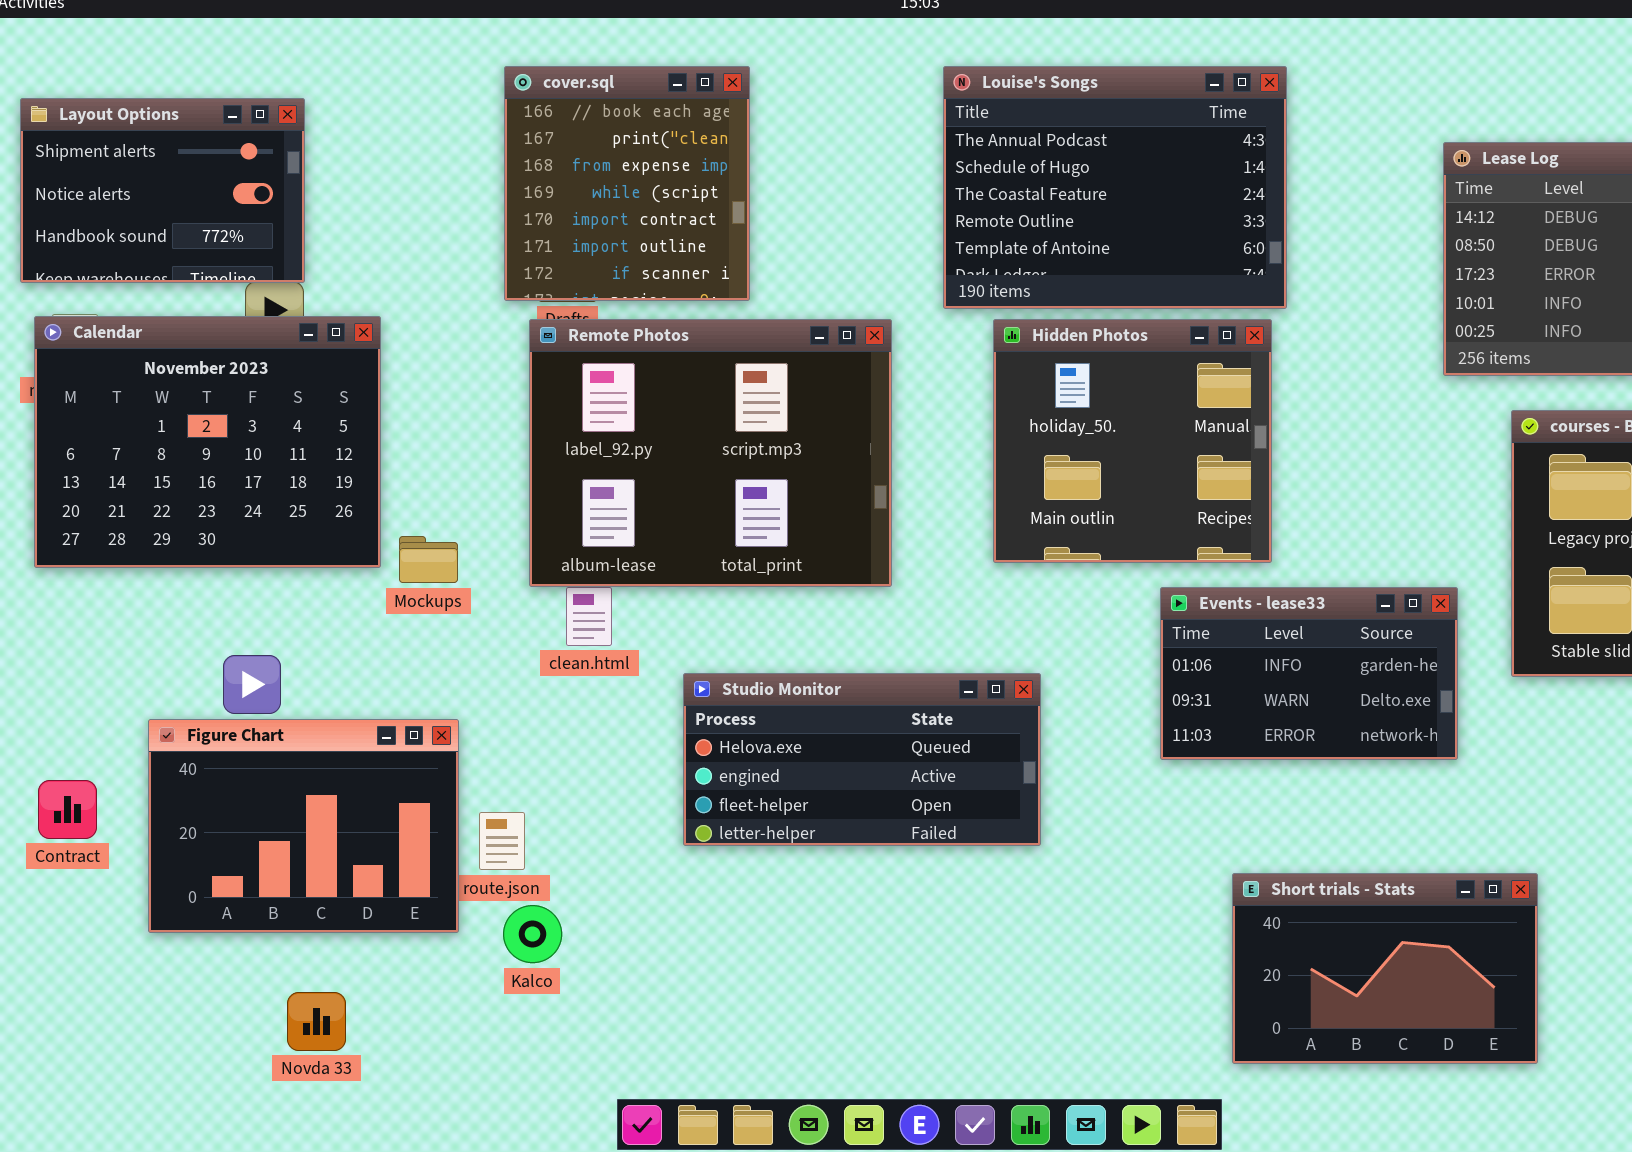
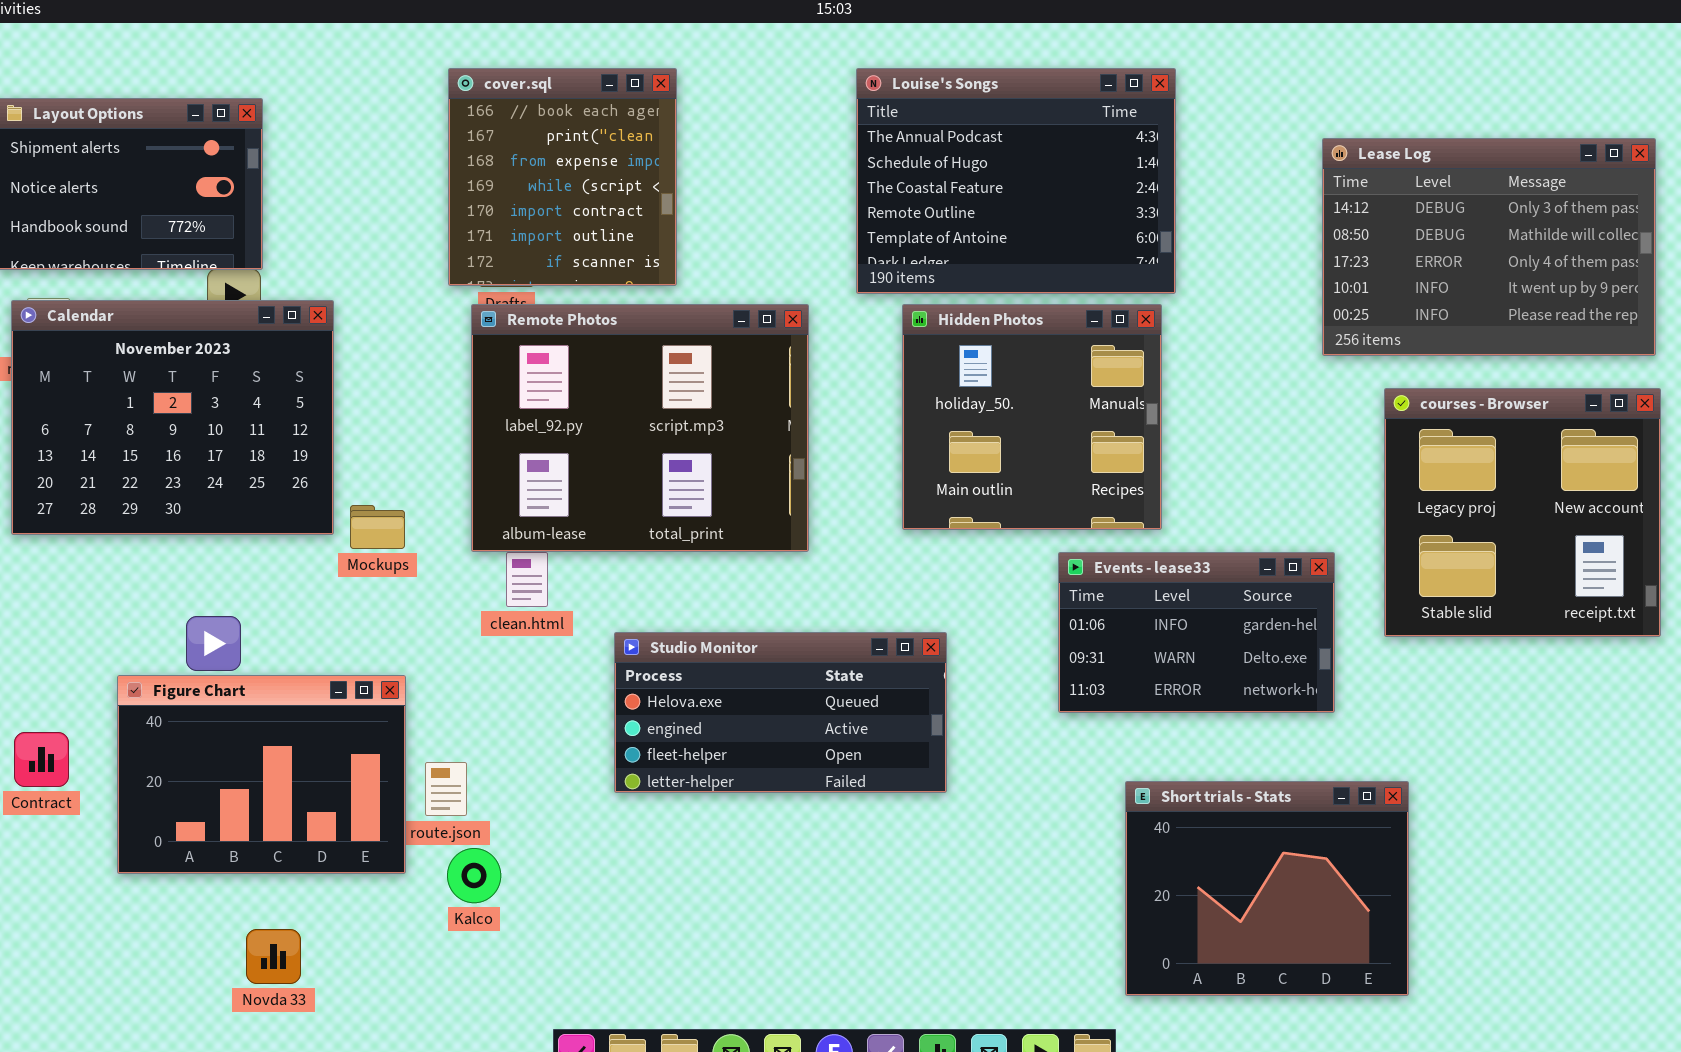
Short trials - Stats: [1232,873,1538,1064] -> [1125,781,1409,996], resized

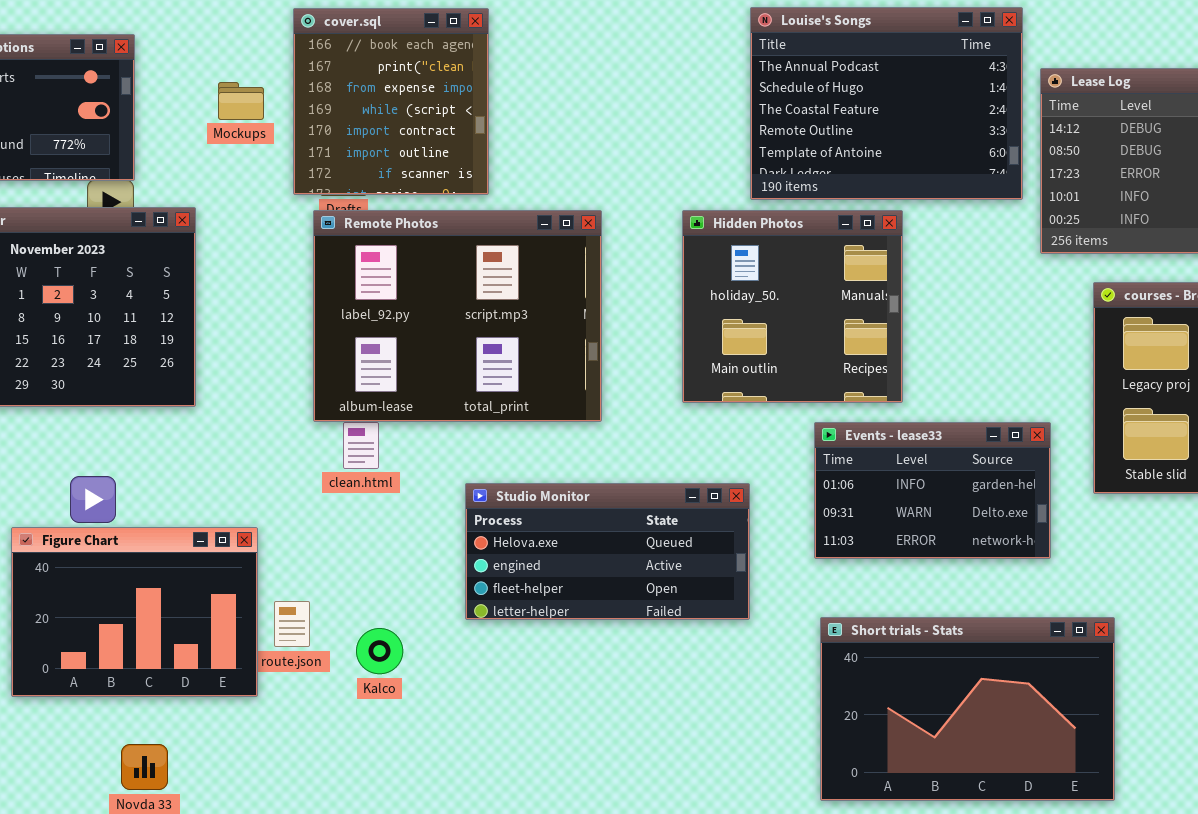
Louise's Songs: [856,68,1176,294] -> [750,7,1023,200], moved
Mockups: [350,505,405,549] -> [218,82,264,120], moved
Studio Monitor: [614,632,947,793] -> [465,483,750,620], moved
Short trials - Stats: [1125,781,1409,996] -> [820,617,1115,801], resized
Kalco: [447,848,501,903] -> [356,628,403,674], moved

